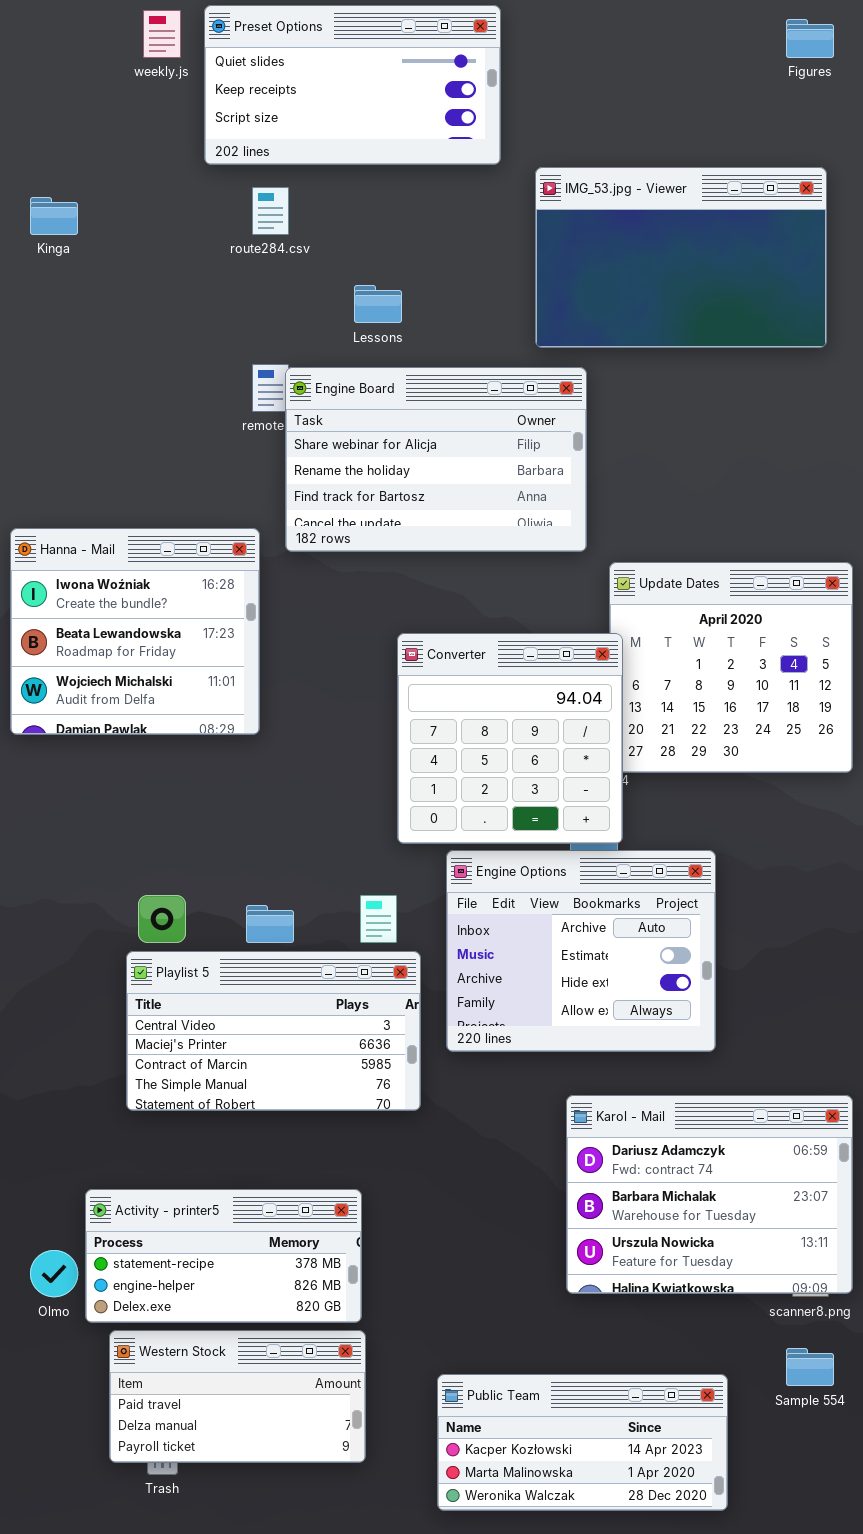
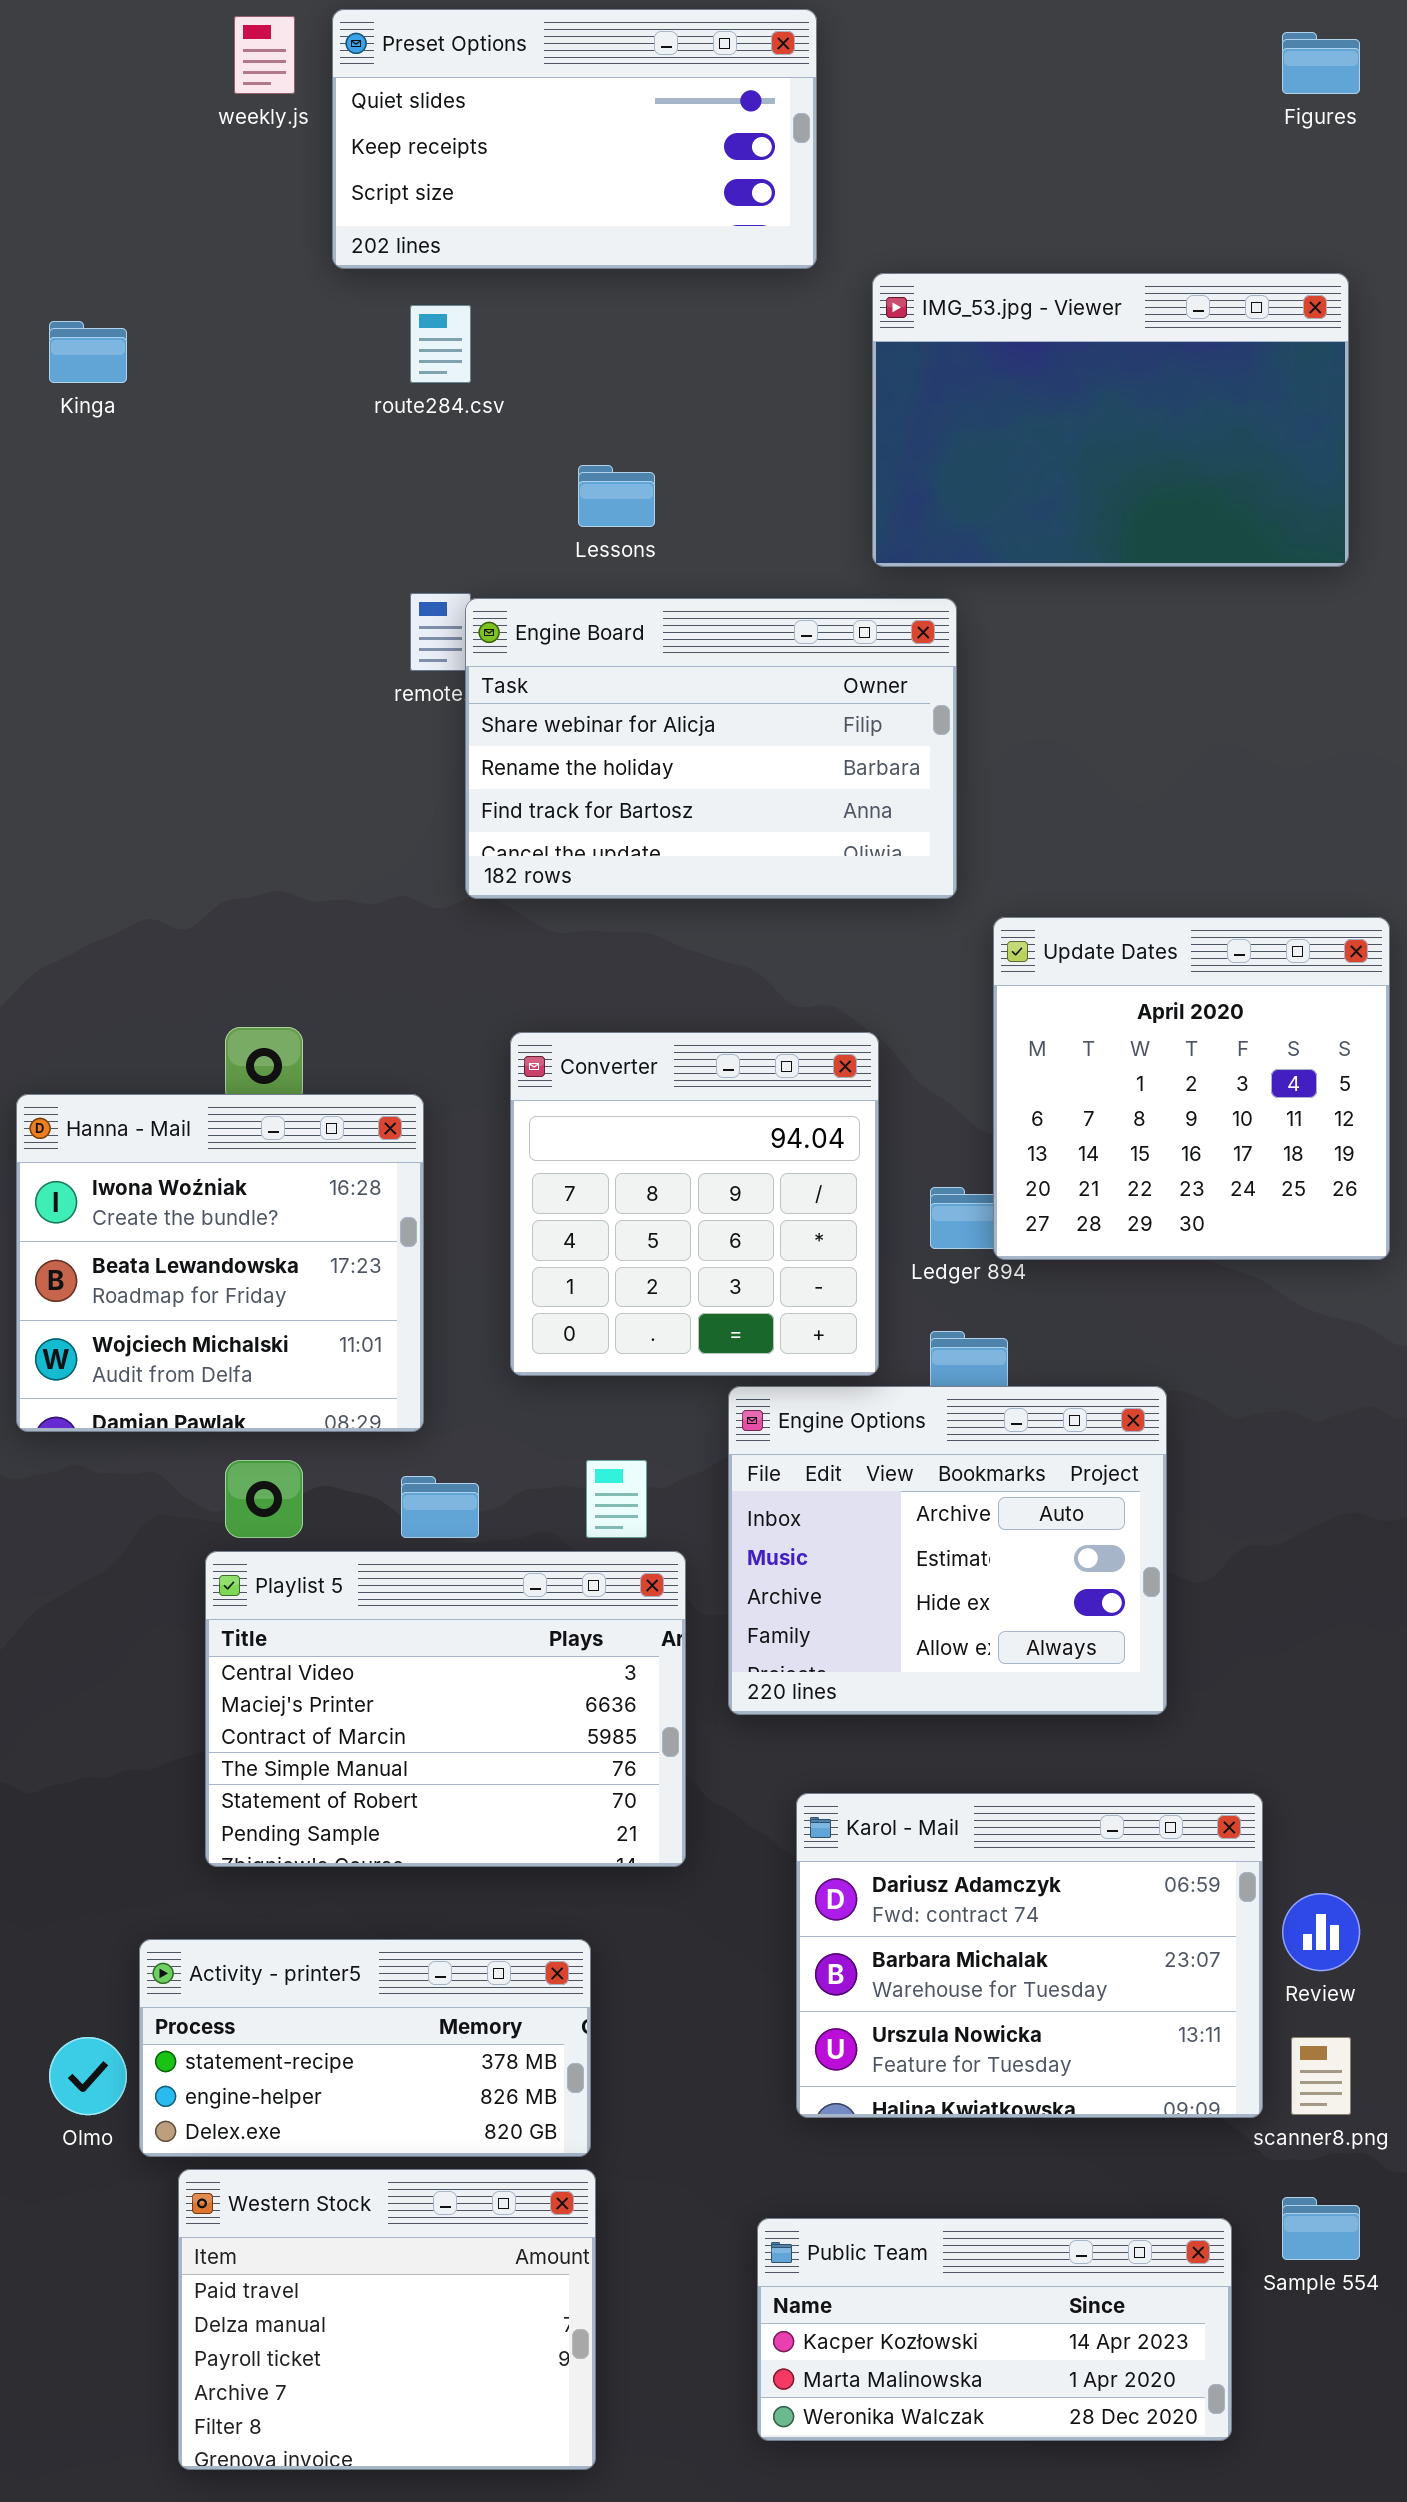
Hanna - Mail: [10,528,260,735] -> [16,1094,424,1432], moved
Converter: [397,633,623,844] -> [510,1032,879,1376], moved
Playlist 5: [126,951,421,1111] -> [205,1551,686,1867], resized
Karol - Mail: [566,1095,853,1294] -> [796,1793,1263,2118], moved
Western Stock: [109,1330,366,1463] -> [178,2169,596,2470], resized
Public Team: [437,1374,728,1511] -> [757,2218,1232,2441], moved

